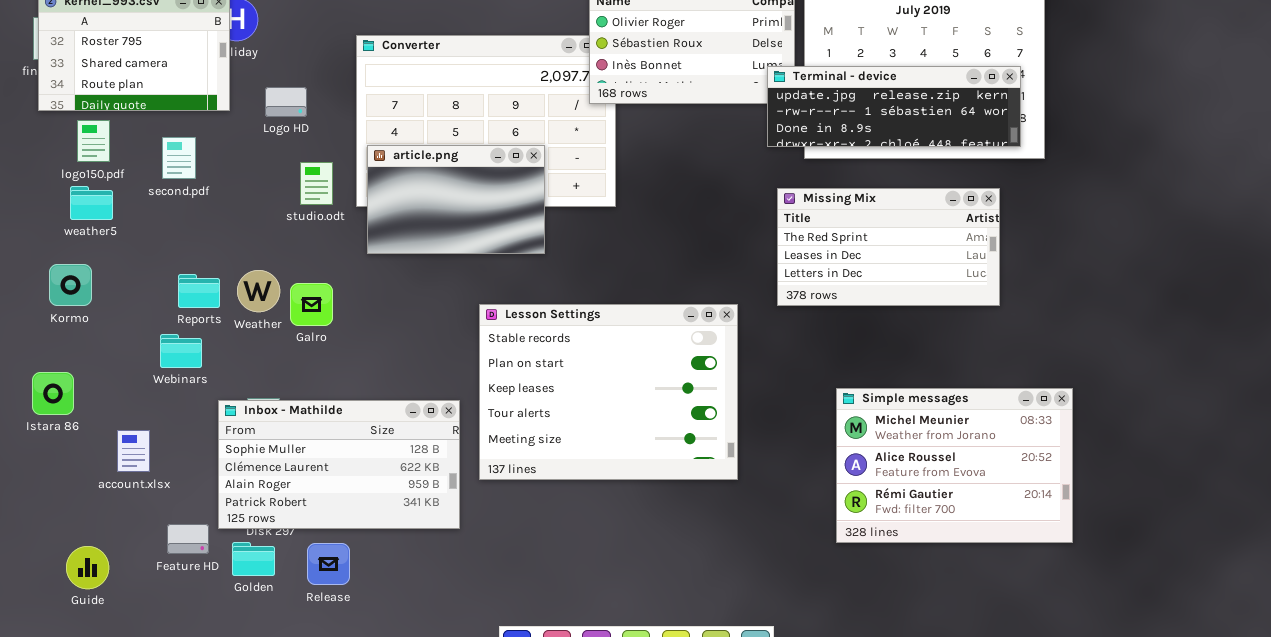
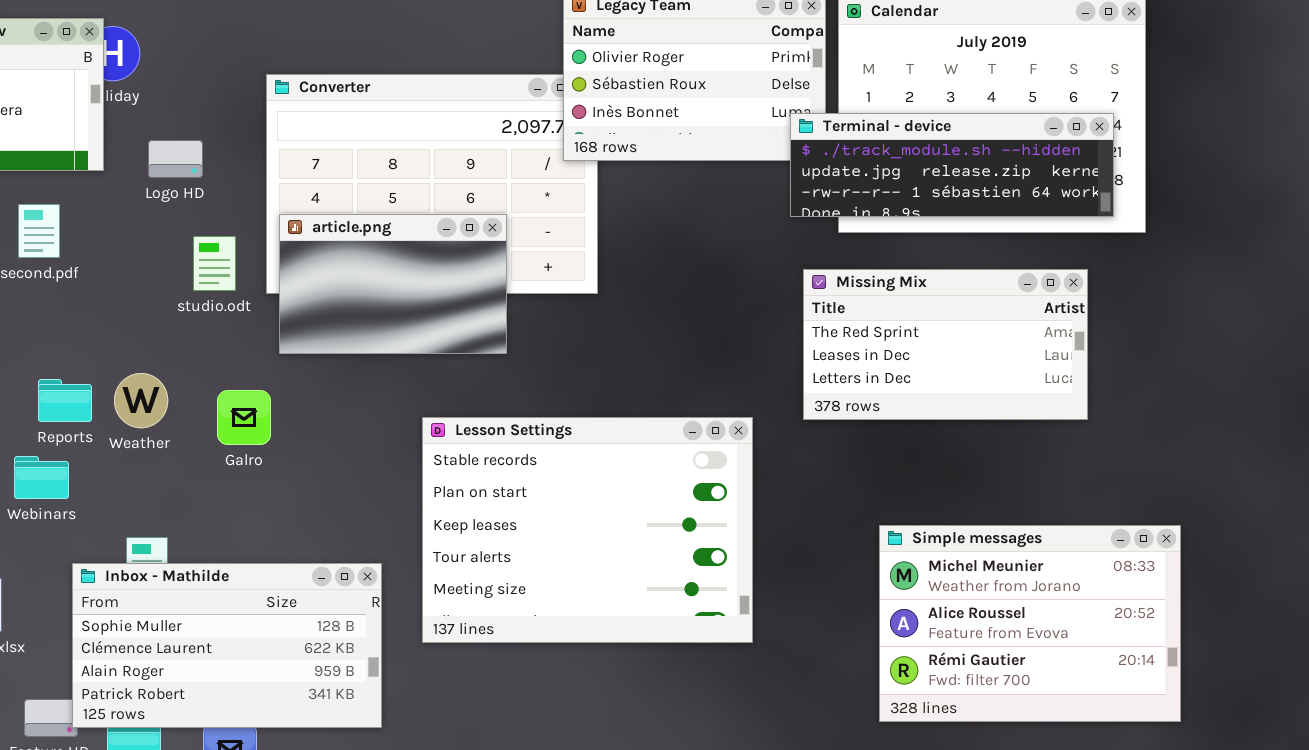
Terminal - device: [767,66,1021,147] -> [790,113,1114,217], scrolled up 1 row
Galro: [290,283,333,326] -> [217,390,271,445], moved
Inbox - Mathilde: [218,400,460,529] -> [72,563,382,728], moved

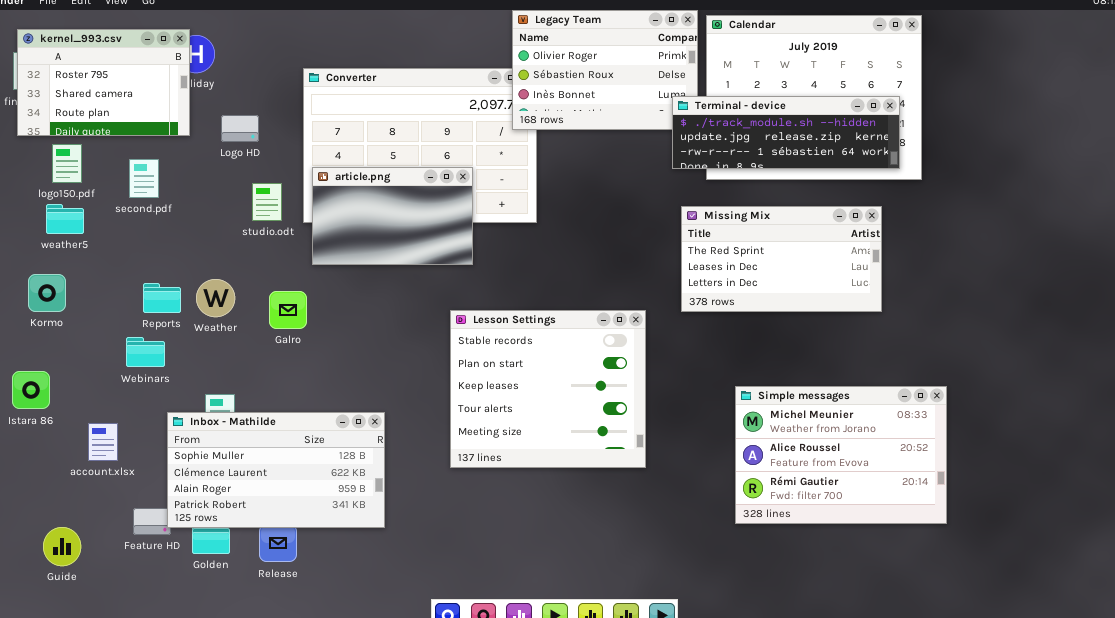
Lesson Settings: [422,417,753,643] -> [450,310,646,468], resized

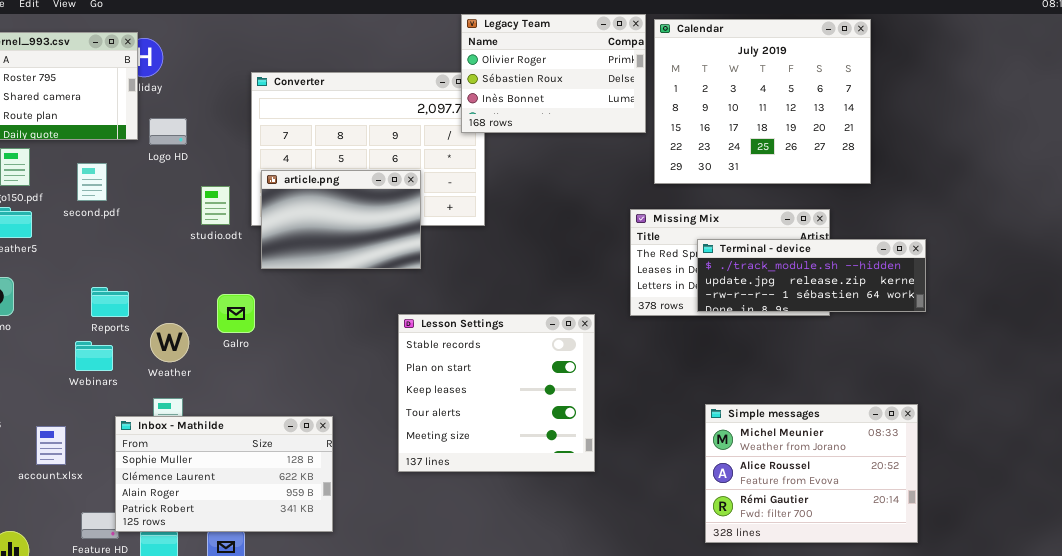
Terminal - device: [672,96,900,169] -> [697,239,926,312], moved
Logo HD: [221,115,259,142] -> [149,118,187,145], moved
Weather: [196,279,235,317] -> [150,323,189,362], moved
Simple messages: [735,386,947,524] -> [705,404,918,543], moved

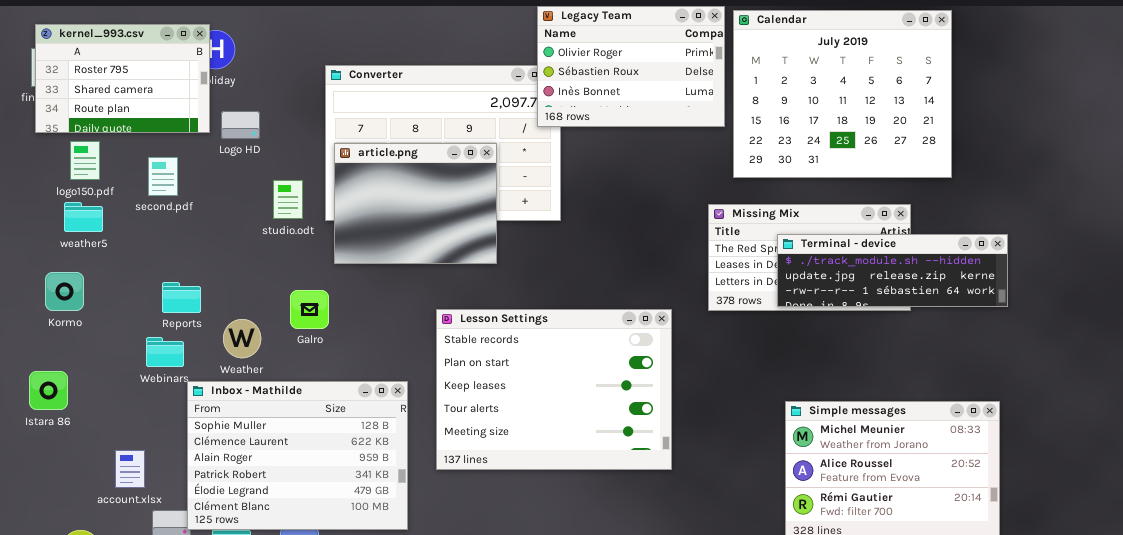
article.png: [261,170,421,269] -> [334,143,497,264], resized
Lesson Settings: [398,314,595,472] -> [436,309,672,470], resized
Inbox - Mathilde: [115,416,333,532] -> [187,381,408,530], resized
account.xlsx: [36,426,66,465] -> [115,450,145,488], moved

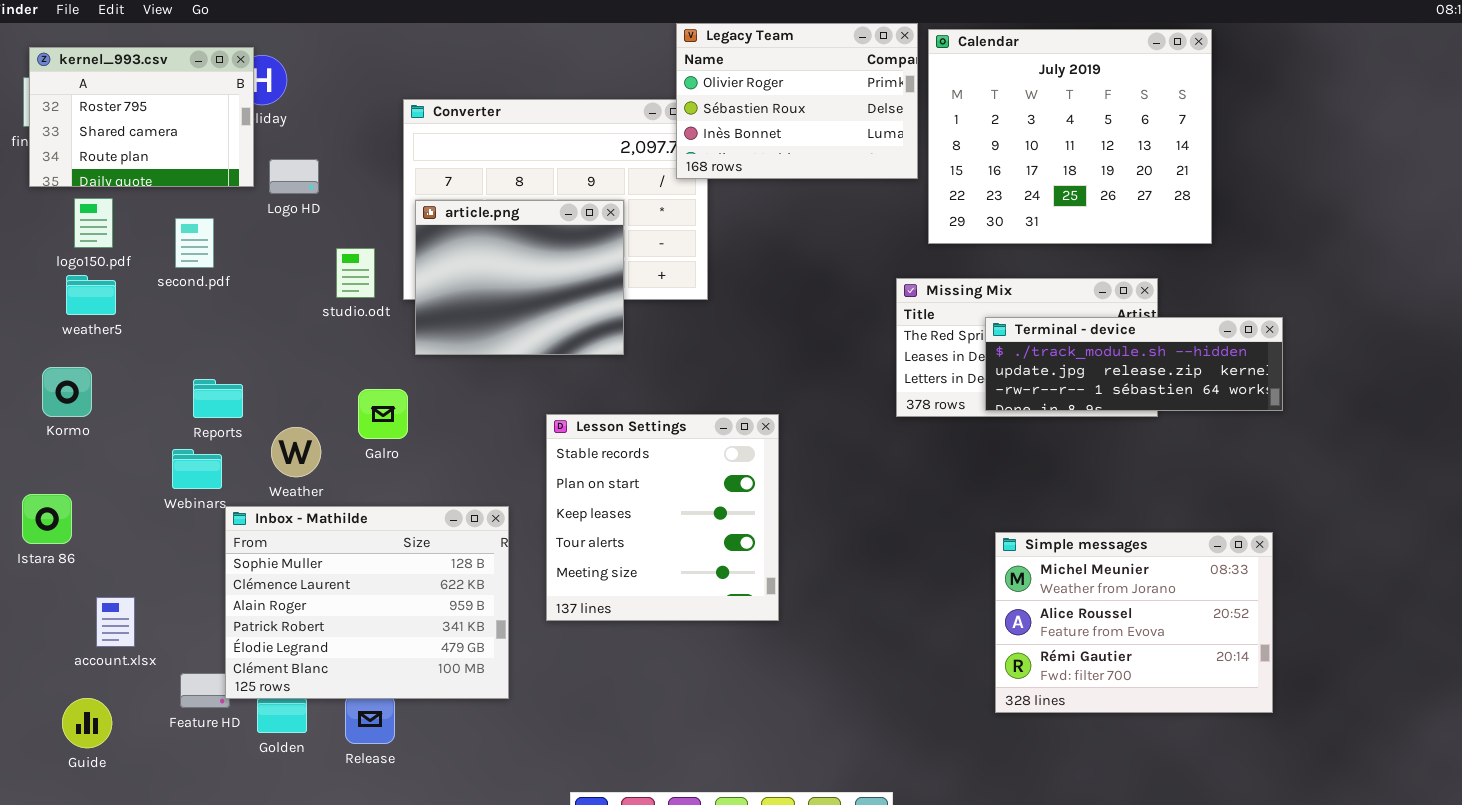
Lesson Settings: [436,309,672,470] -> [546,414,779,621], resized
account.xlsx: [115,450,145,488] -> [96,597,135,647], moved

